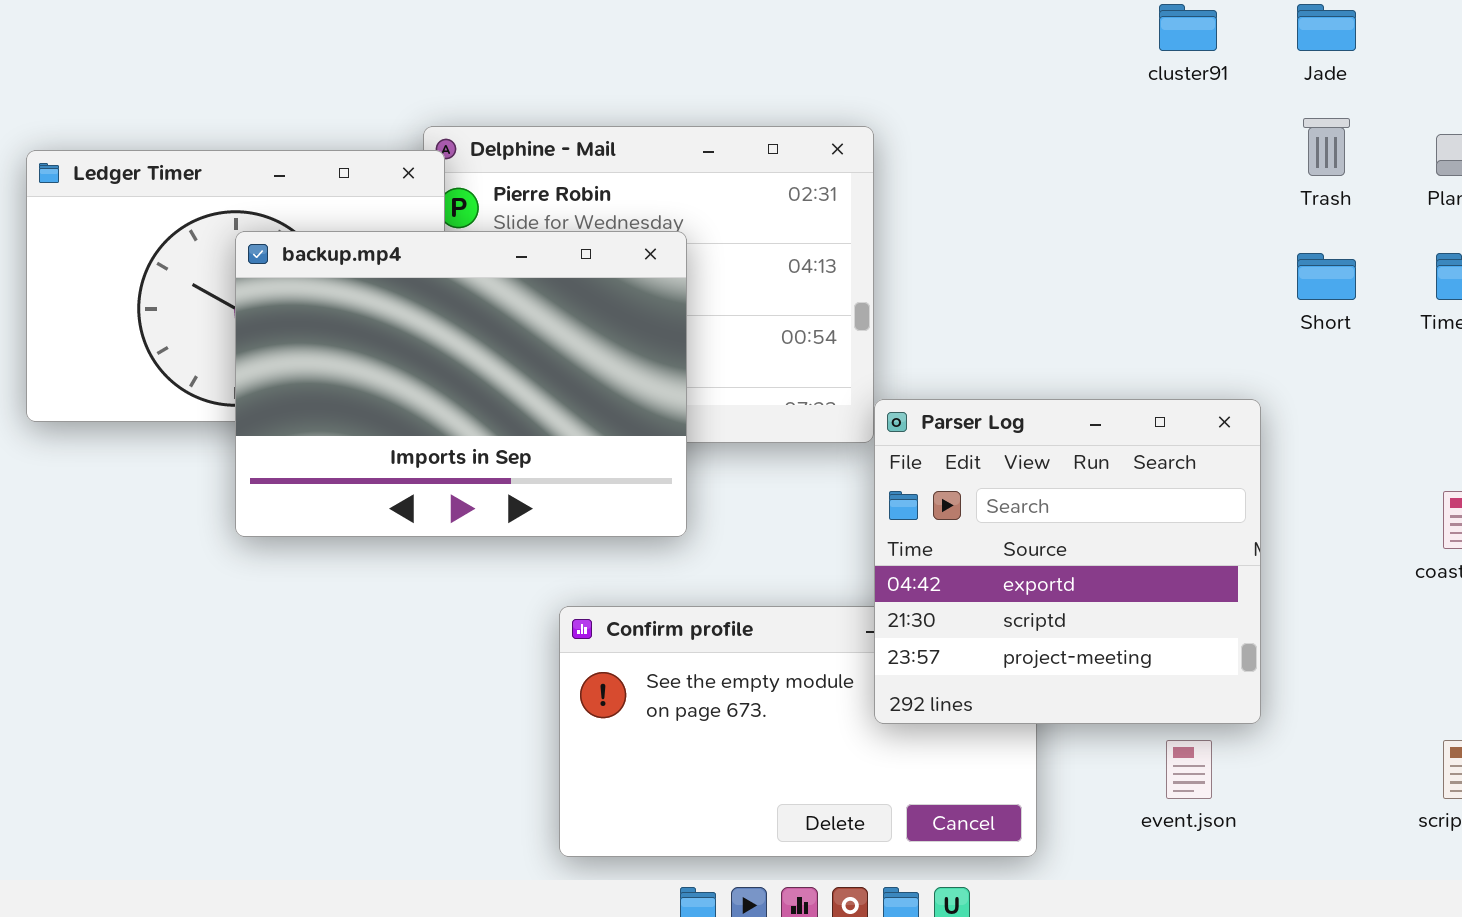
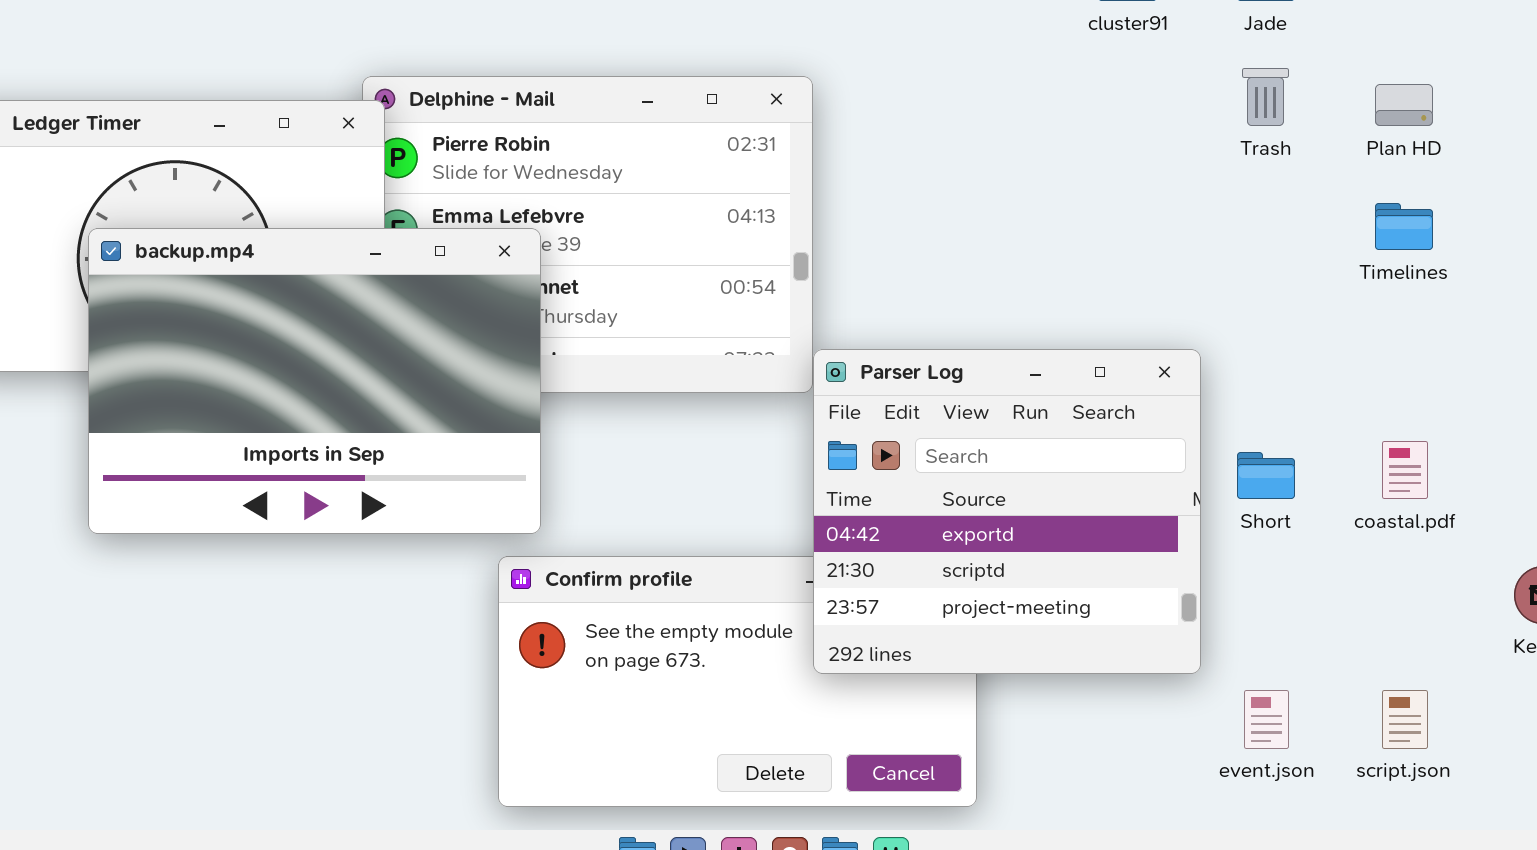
backup.mp4: [235,231,687,537] -> [88,228,541,534], moved
Short: [1297,253,1356,300] -> [1237,452,1295,499], moved
event.json: [1166,740,1212,799] -> [1244,690,1289,749], moved

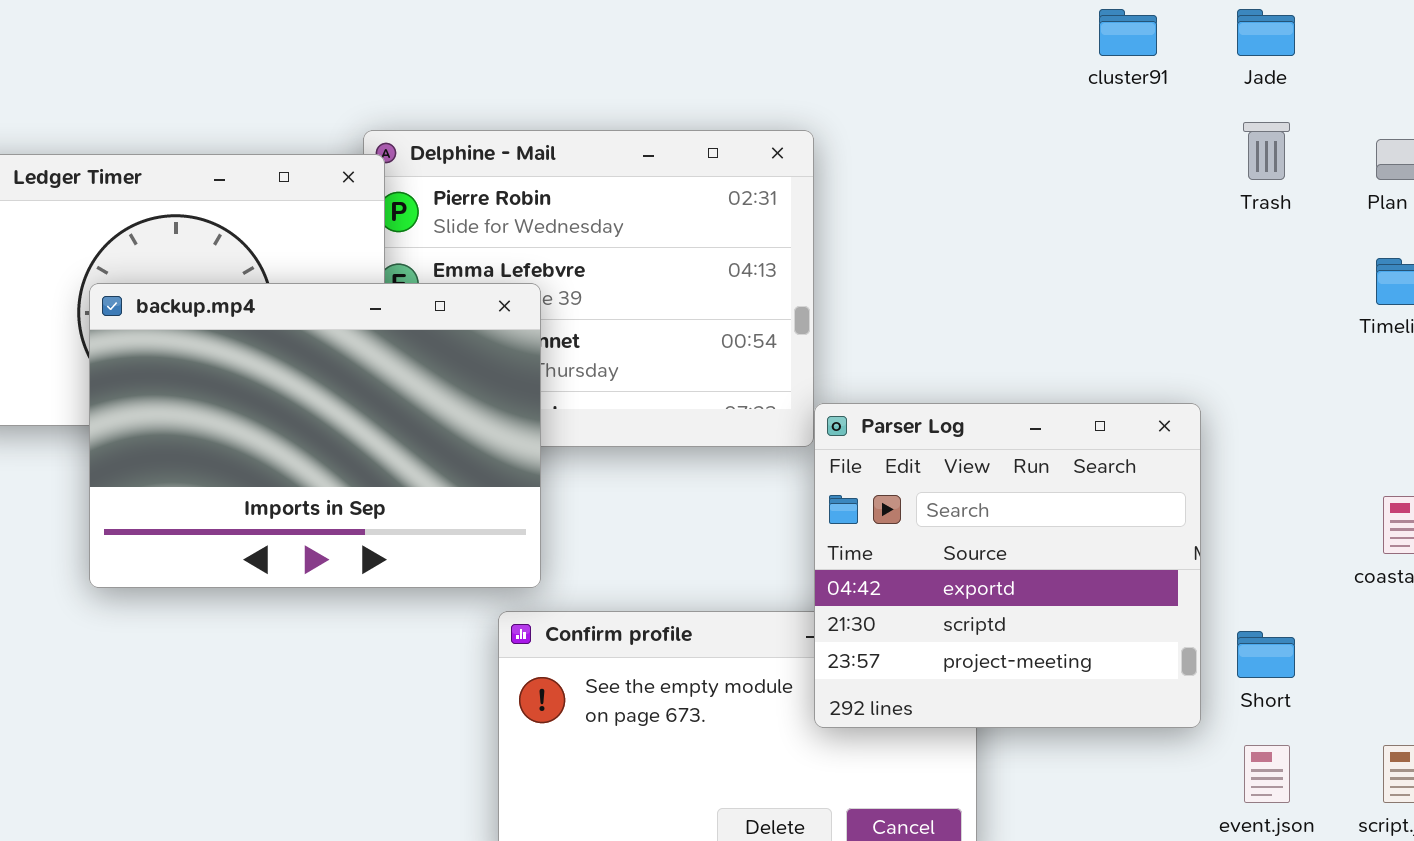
Short: [1237,452,1295,499] -> [1237,631,1295,678], moved

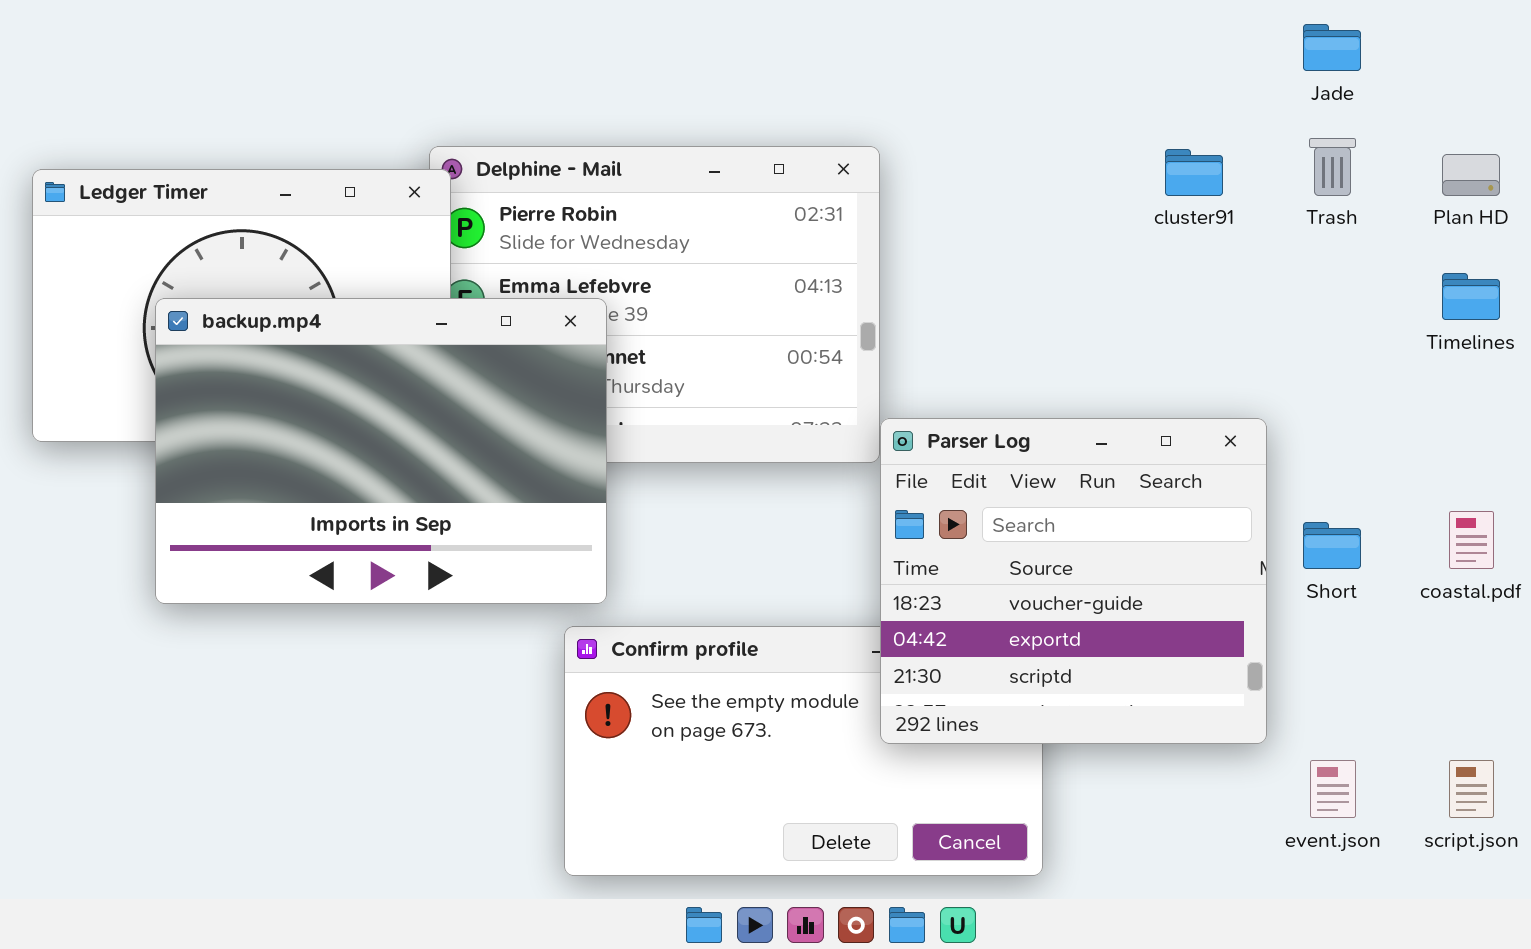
cluster91: [1099,9,1157,56] -> [1165,149,1223,196], moved
Parser Log: [814,403,1201,728] -> [880,418,1267,744], scrolled up 1 row
Short: [1237,631,1295,678] -> [1303,522,1361,569], moved

